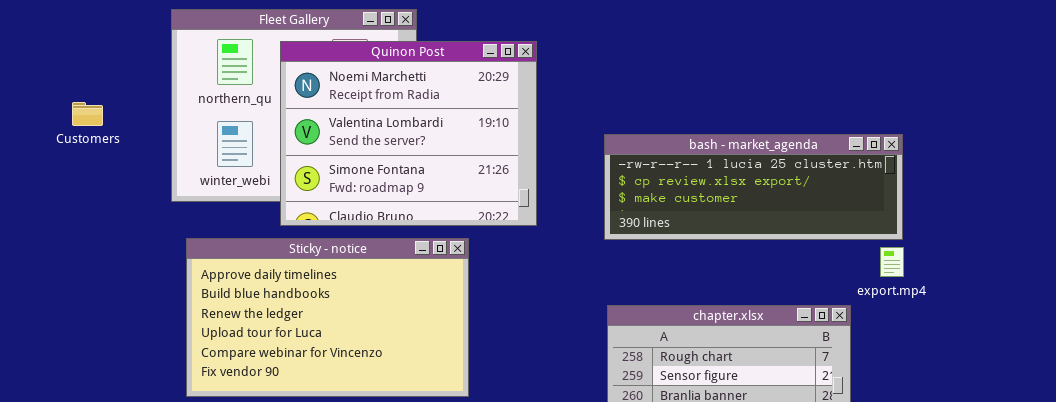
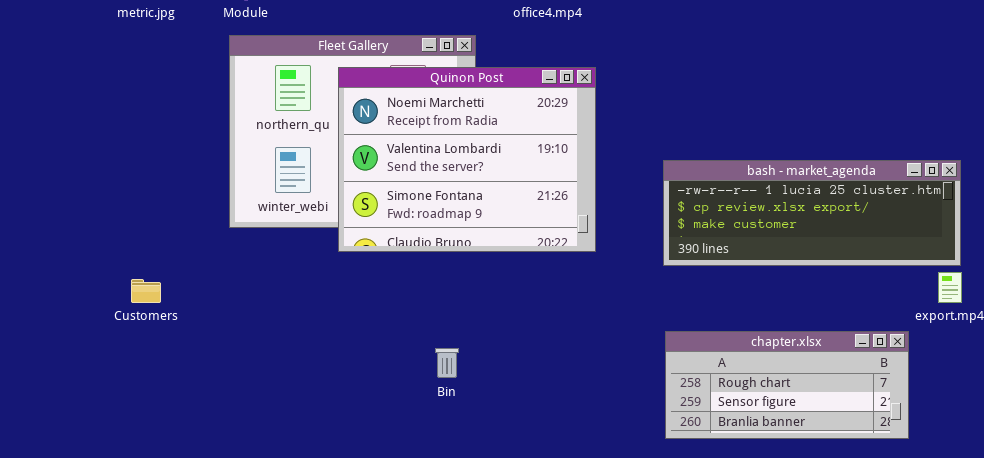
Customers: [72,102,103,126] -> [131,279,161,303], moved
Sticky - notice: [186,238,469,397] -> none, closed

